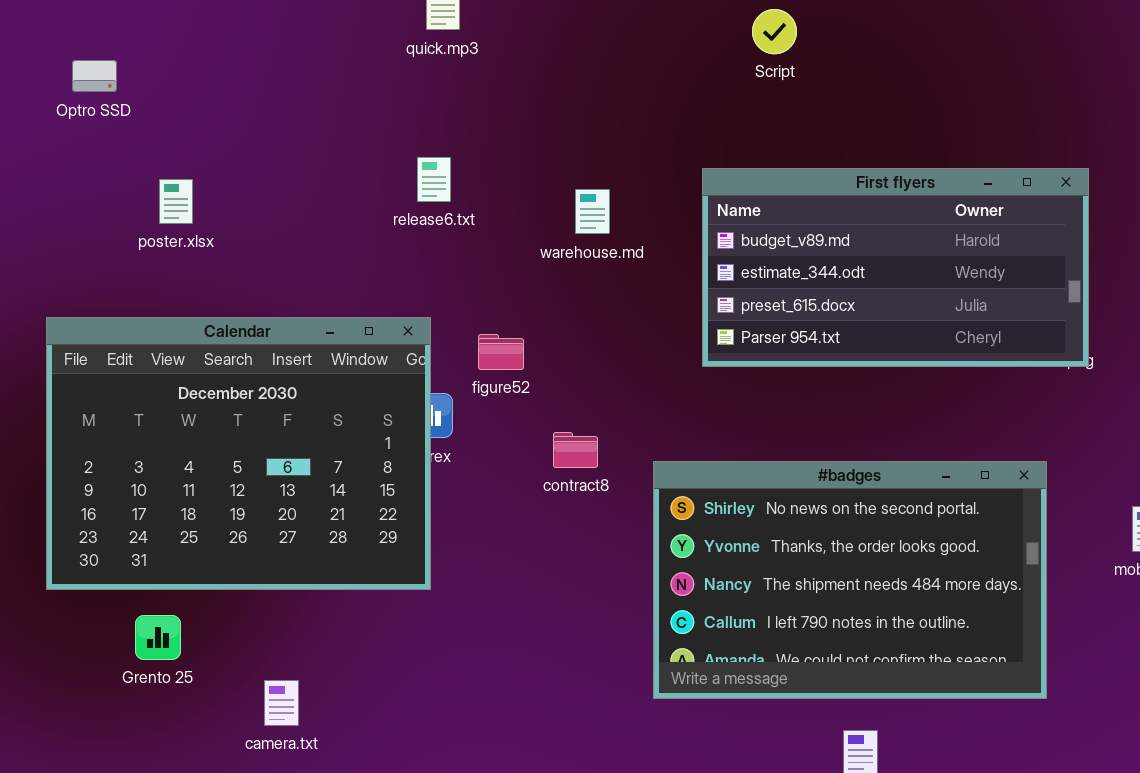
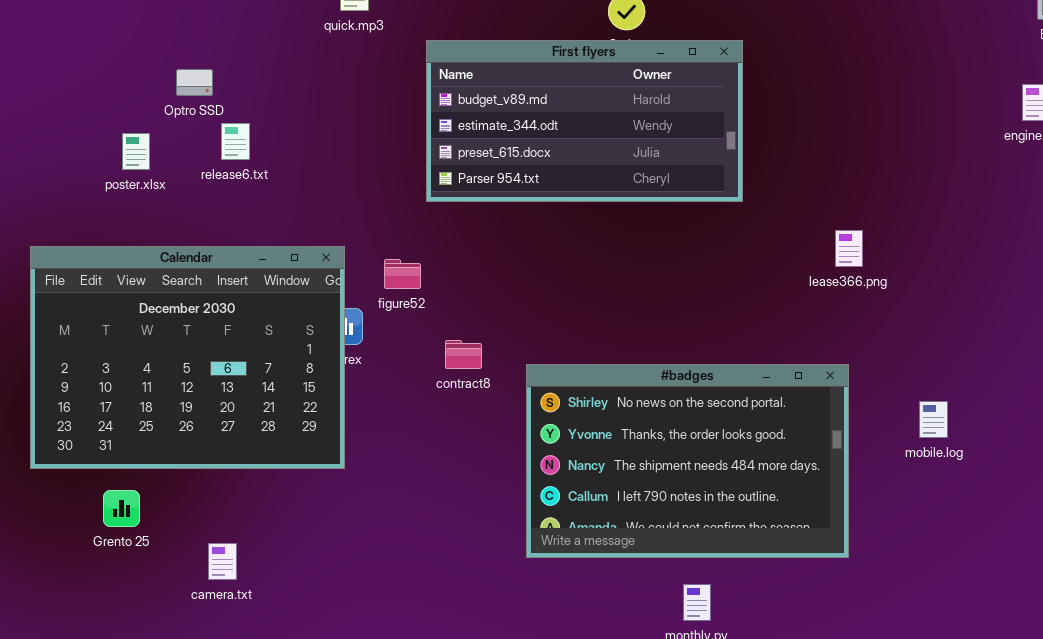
Optro SSD: [72,60,117,92] -> [176,69,213,96], moved
release6.txt: [417,157,451,202] -> [221,123,250,160], moved
First flyers: [702,168,1089,367] -> [426,40,743,202], moved

